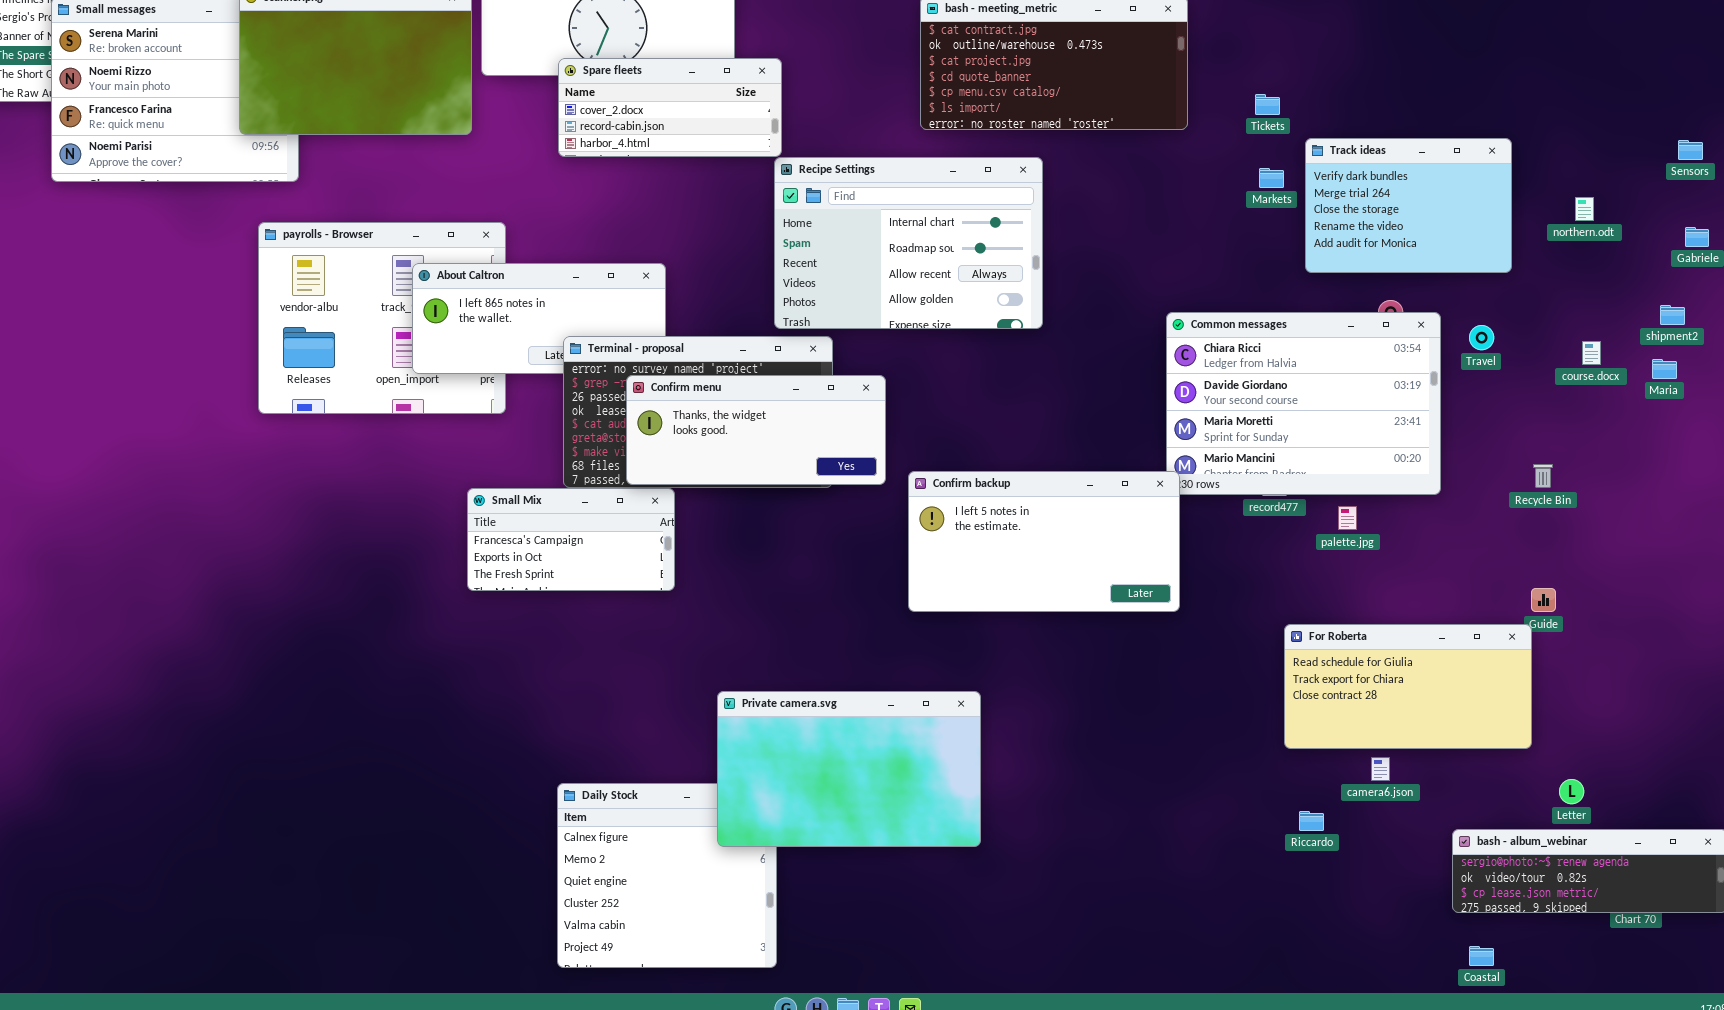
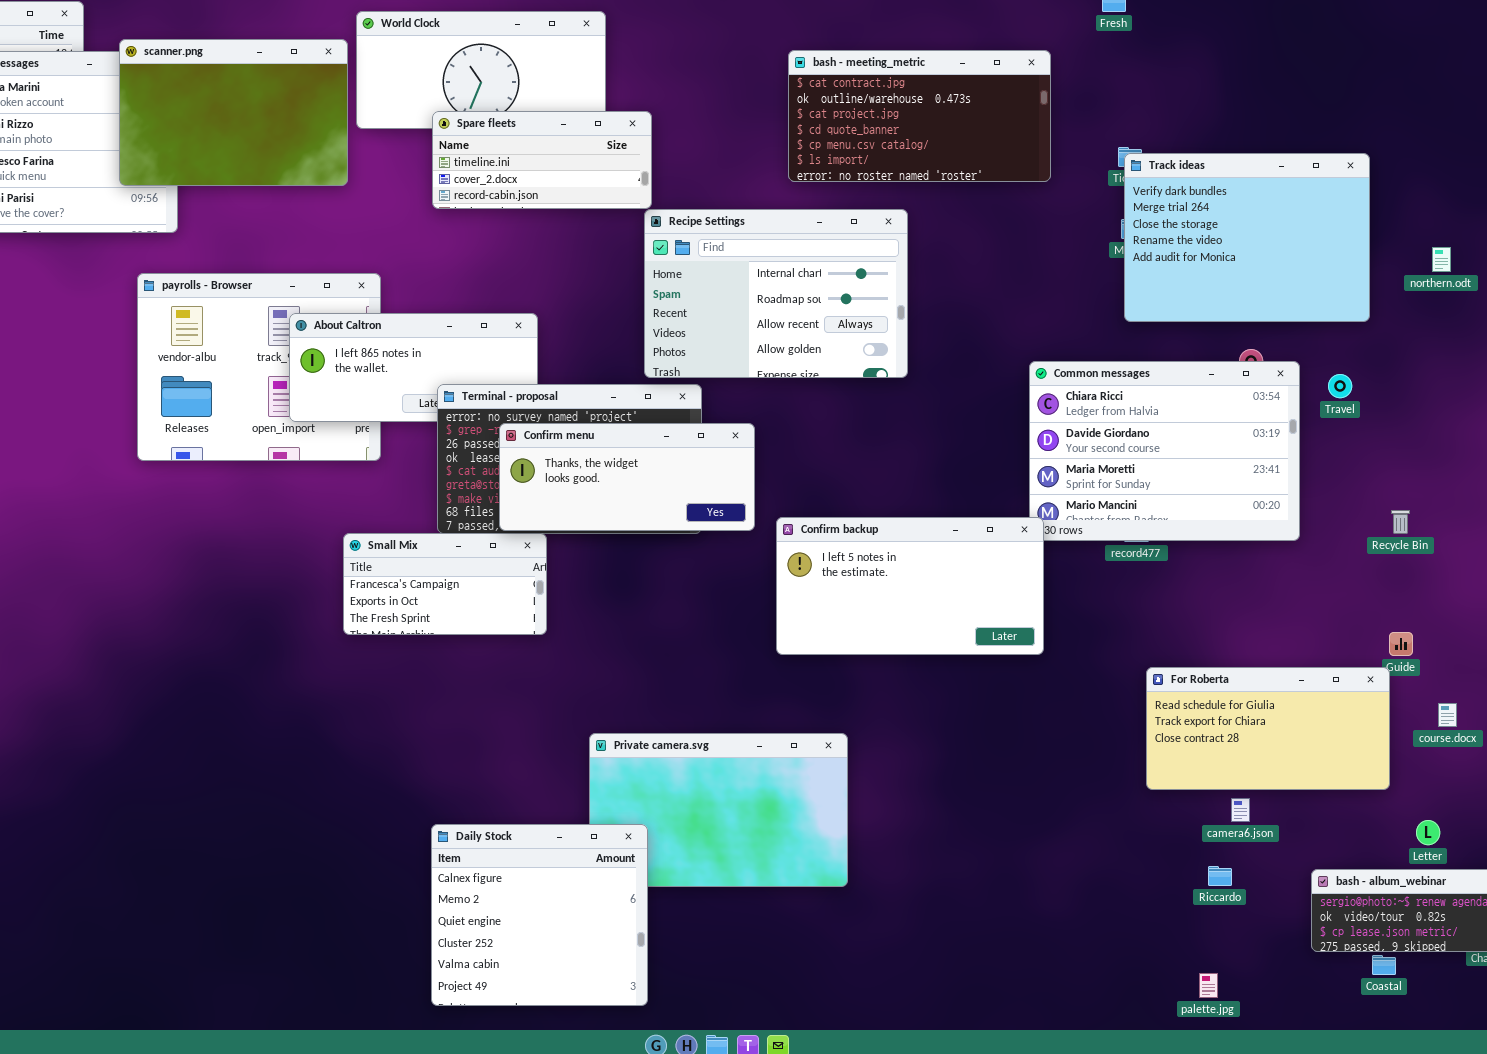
Spare fleets: [558,58,782,157] -> [432,111,652,209], scrolled up 1 row
Track ideas: [1305,138,1512,273] -> [1124,153,1370,322], resized
course.docx: [1582,341,1601,365] -> [1438,703,1457,727], moved
palette.jpg: [1338,506,1357,530] -> [1199,973,1218,998], moved
Daily Stock: [557,783,777,968] -> [431,824,648,1006], raised
Riccardo: [1299,811,1324,831] -> [1208,866,1232,886], moved
Coastal: [1469,946,1494,966] -> [1372,955,1396,975], moved

